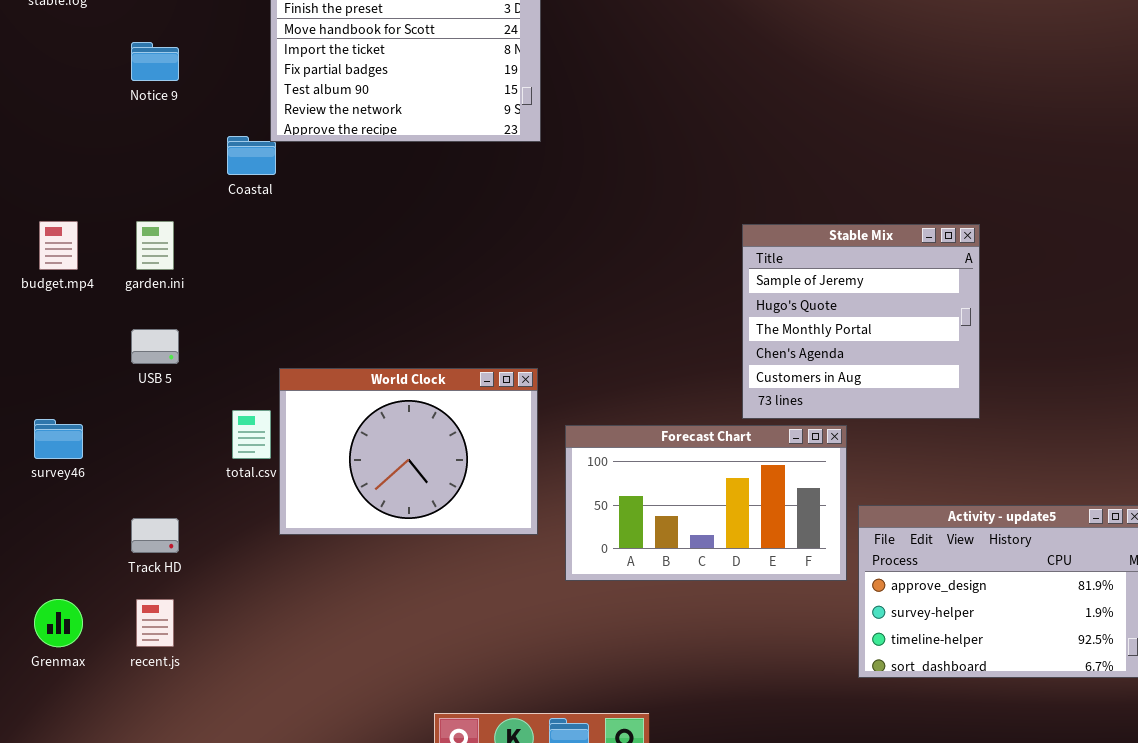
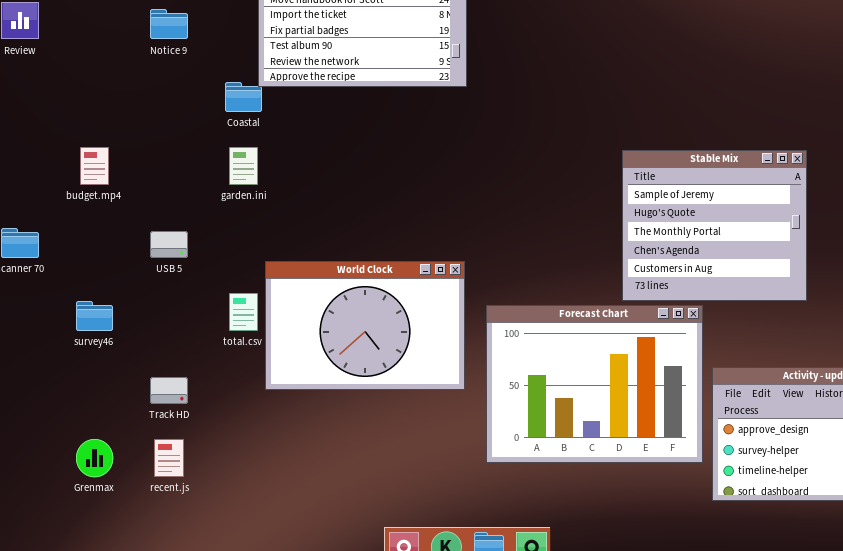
garden.ini: [136,221,174,270] -> [229,147,258,185], moved
Forecast Chart: [565,425,847,581] -> [486,305,703,463], resized

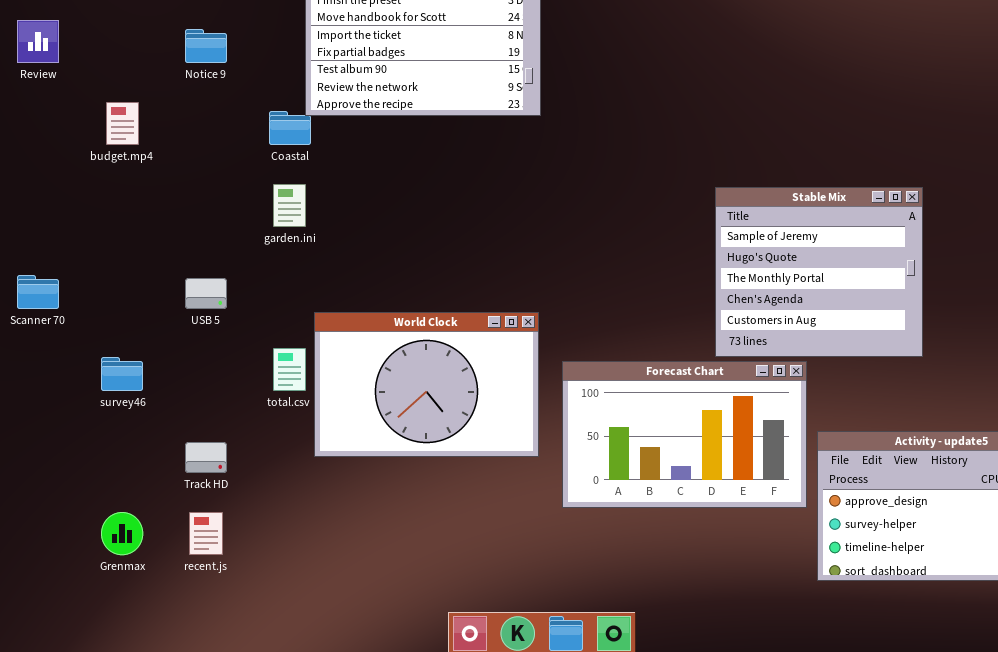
budget.mp4: [80,147,109,185] -> [106,102,139,145], moved
Forecast Chart: [486,305,703,463] -> [562,361,807,508], resized

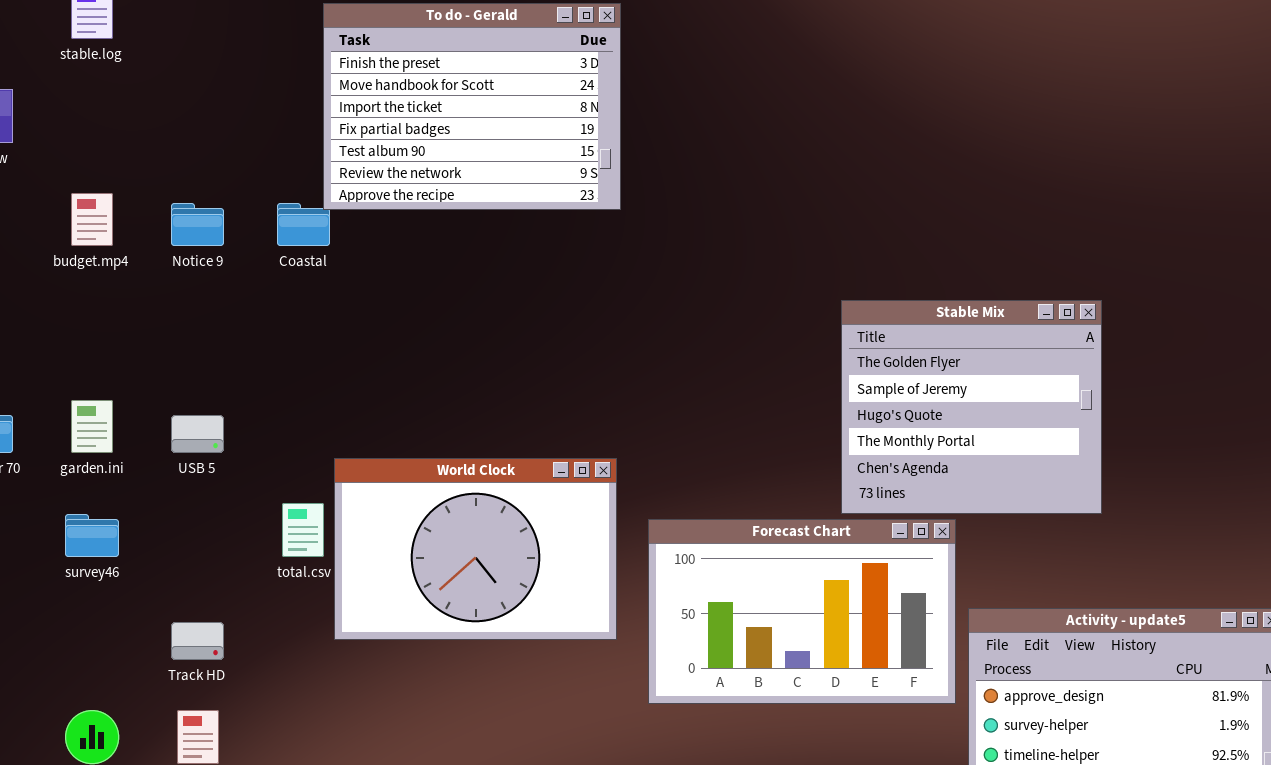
Notice 9: [185,29,227,63] -> [171,203,224,246], moved
garden.ini: [273,184,306,227] -> [71,400,113,453], moved
Stable Mix: [715,187,923,357] -> [841,300,1102,514], scrolled up 1 row

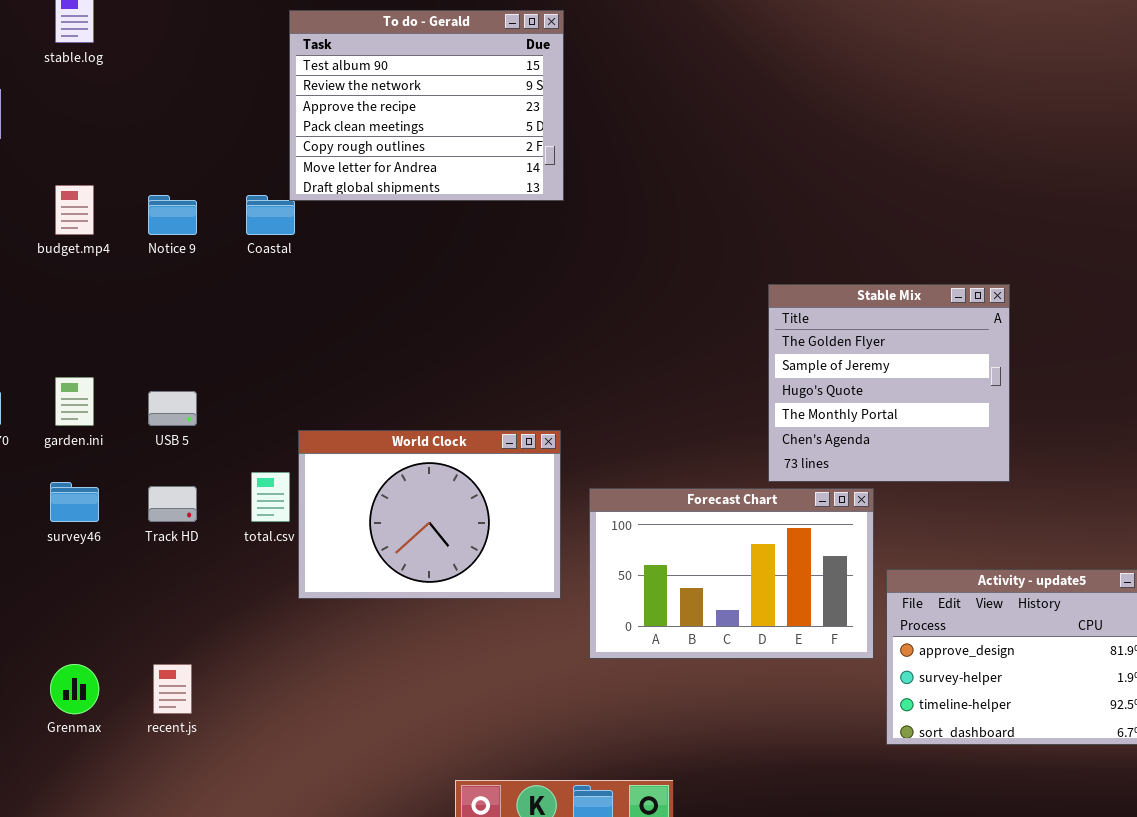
To do - Gerald: [323,3,621,210] -> [289,10,564,201], scrolled down 4 rows
Track HD: [171,622,224,660] -> [148,486,197,522], moved

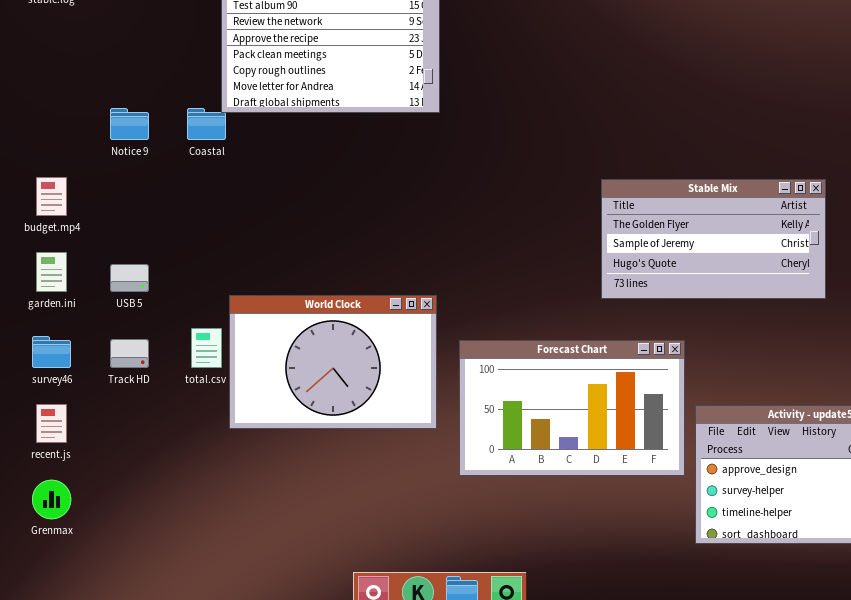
budget.mp4: [55,185,94,235] -> [36,177,67,216], moved
Stable Mix: [768,284,1010,482] -> [601,179,826,299], resized
recent.js: [153,664,192,714] -> [36,404,67,443], moved

